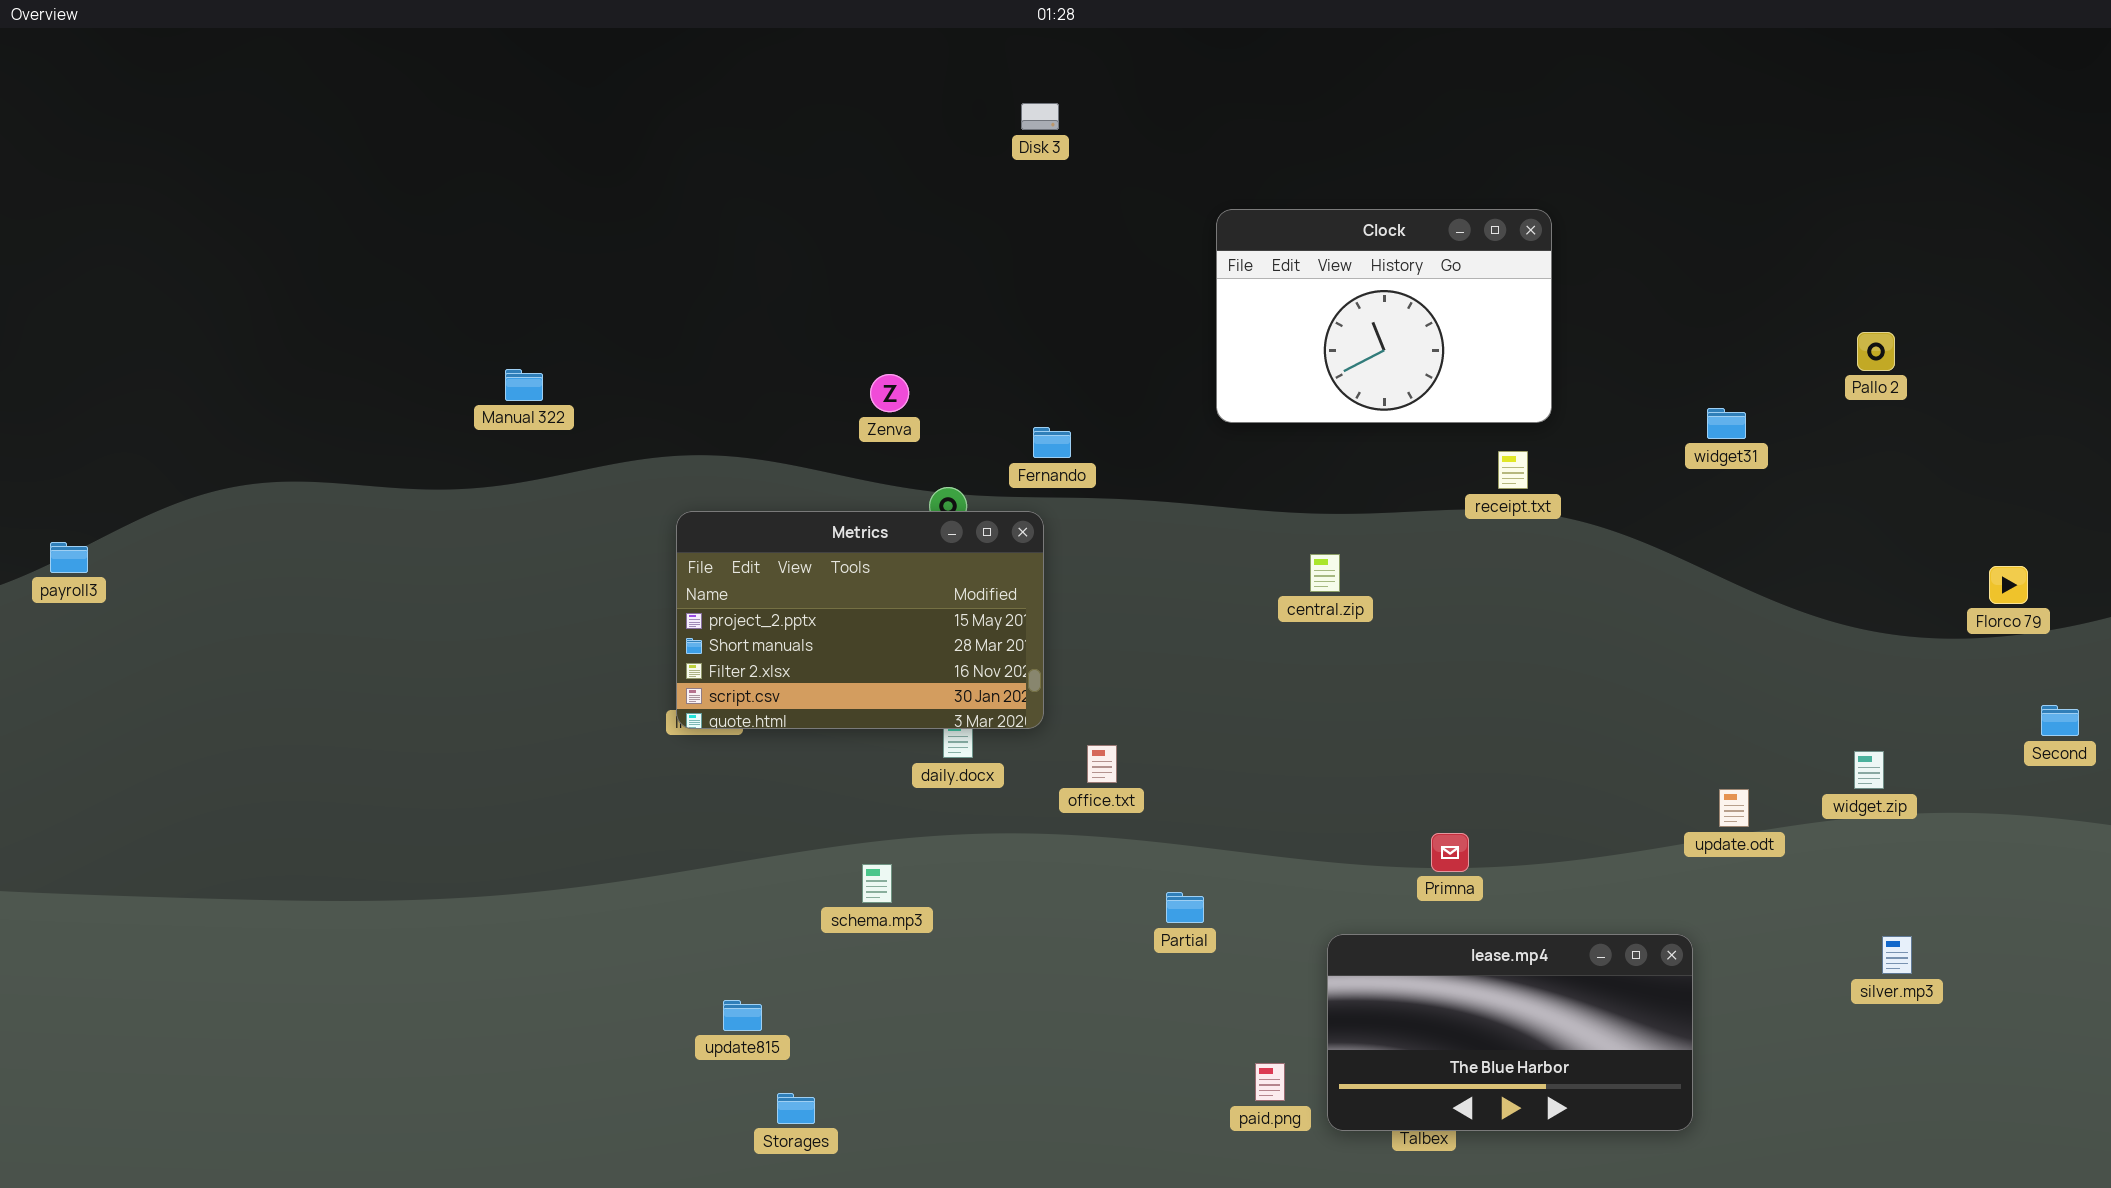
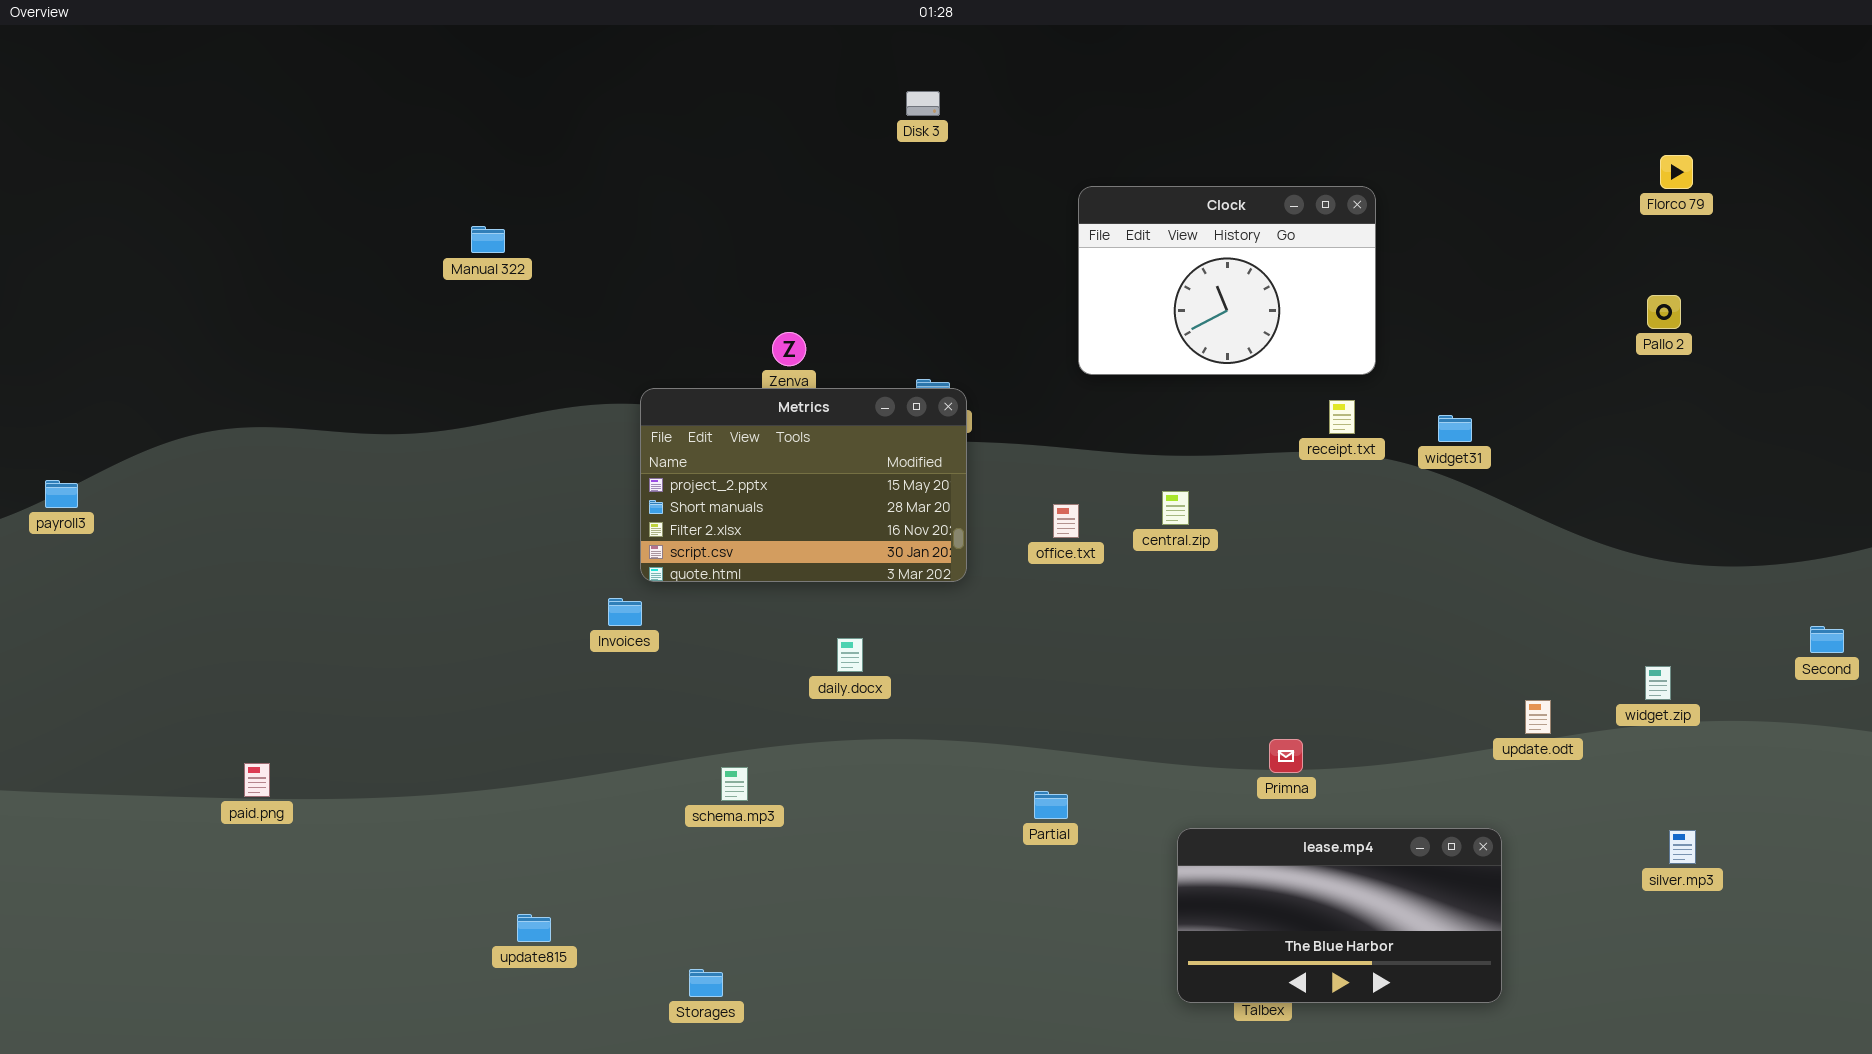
Manual 322: [505,369,543,401] -> [471,226,505,253], moved
widget31: [1707,408,1746,439] -> [1438,415,1472,442], moved
Metrics: [676,511,1044,729] -> [640,388,967,582], moved
Florco 79: [1989,566,2028,604] -> [1660,155,1693,189], moved
office.txt: [1087,745,1117,783] -> [1053,504,1079,538], moved
schema.mp3: [862,864,892,903] -> [721,767,748,801], moved
update815: [723,1000,762,1031] -> [517,914,551,942], moved
paid.png: [1255,1063,1285,1101] -> [244,763,270,797], moved

